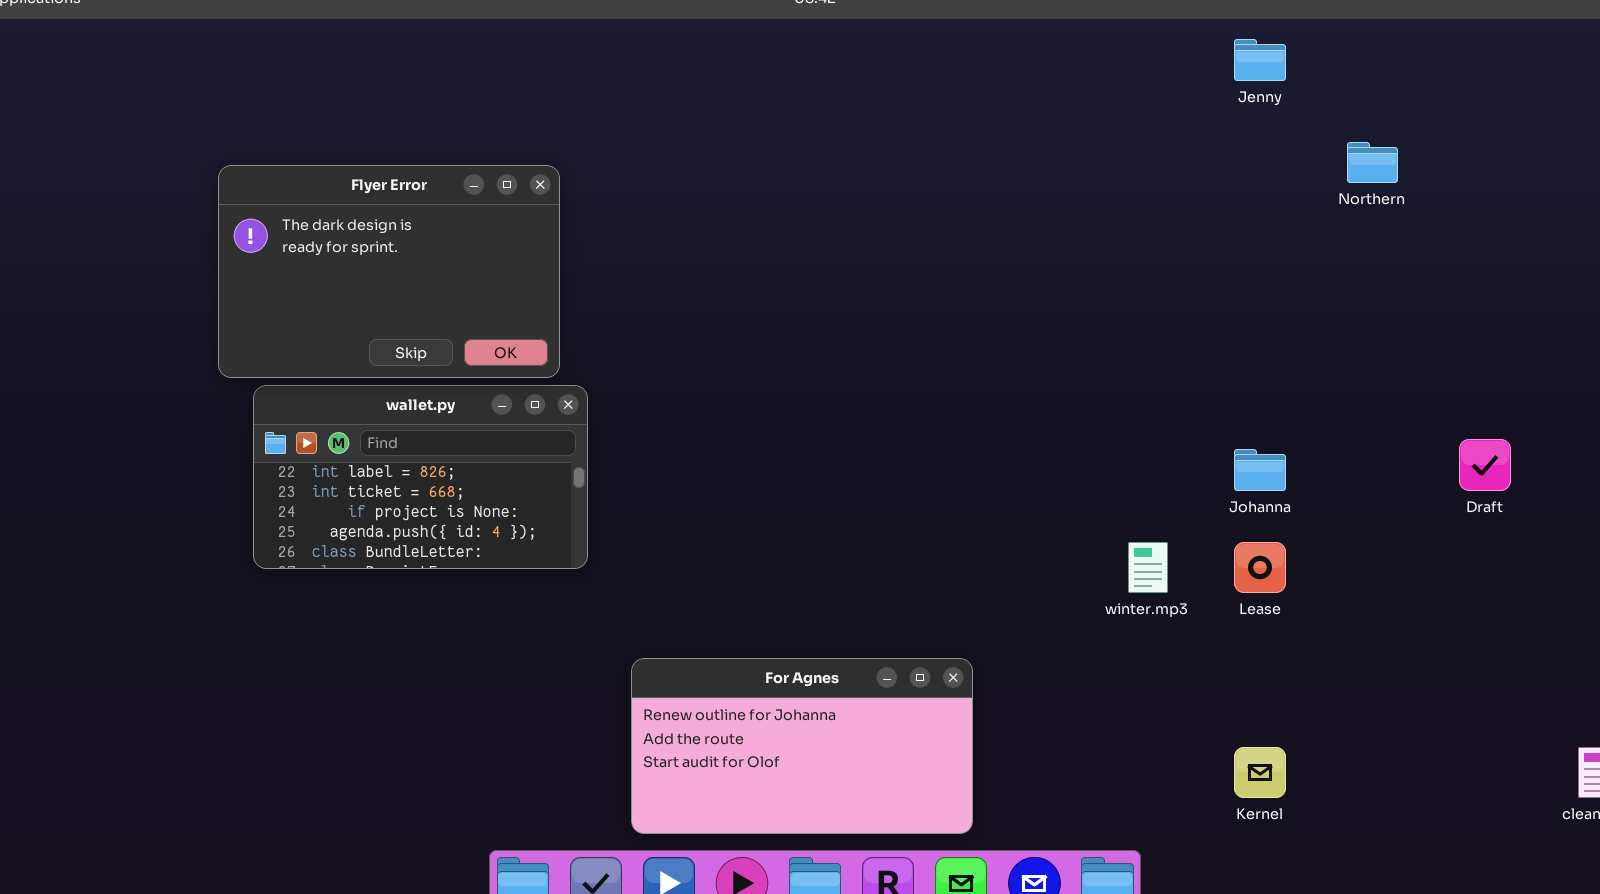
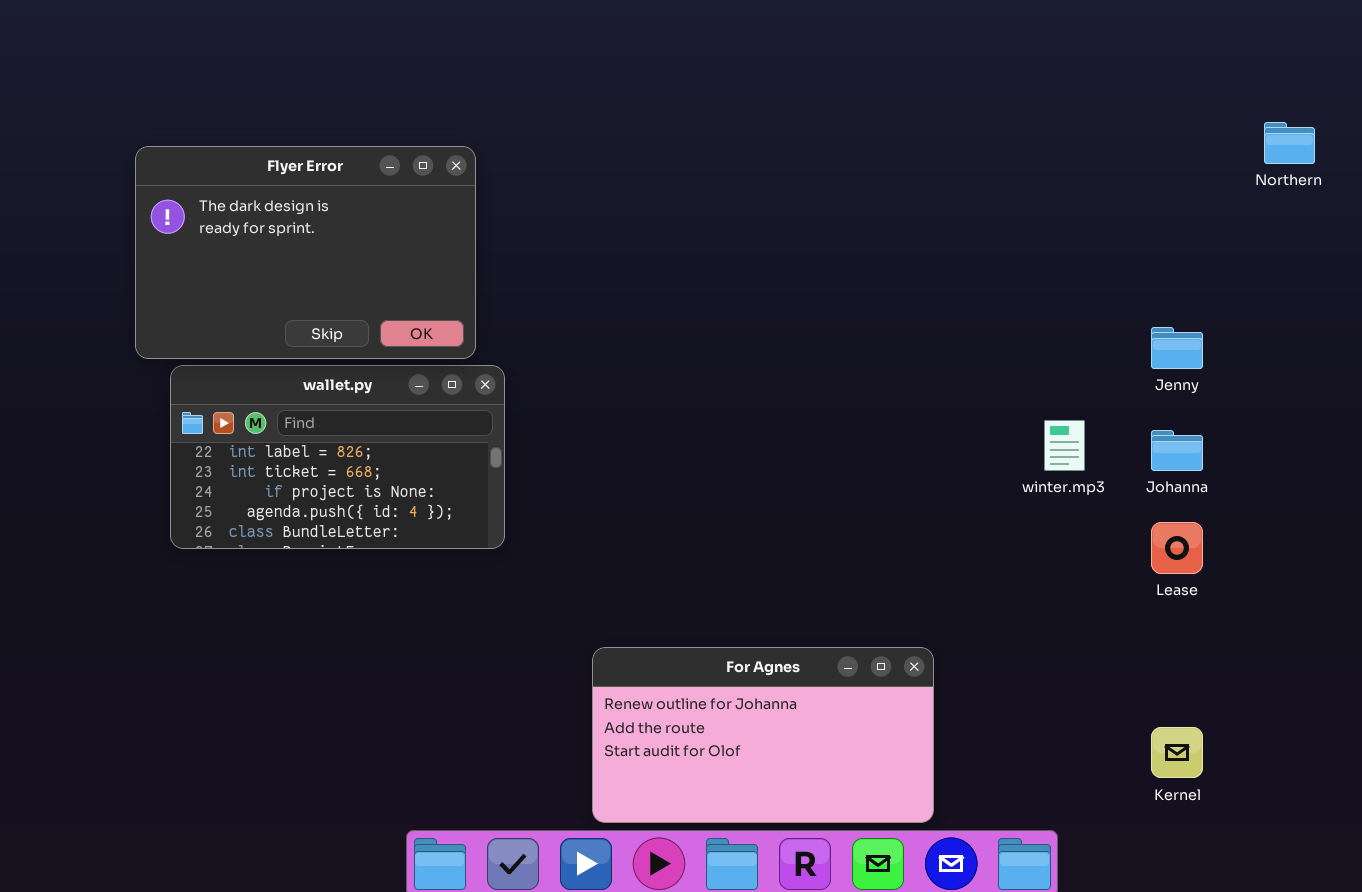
Jenny: [1234,39,1286,81] -> [1151,327,1203,369], moved
winter.mp3: [1128,542,1168,593] -> [1044,420,1085,471], moved
For Agnes: [631,658,973,834] -> [592,647,934,823], moved

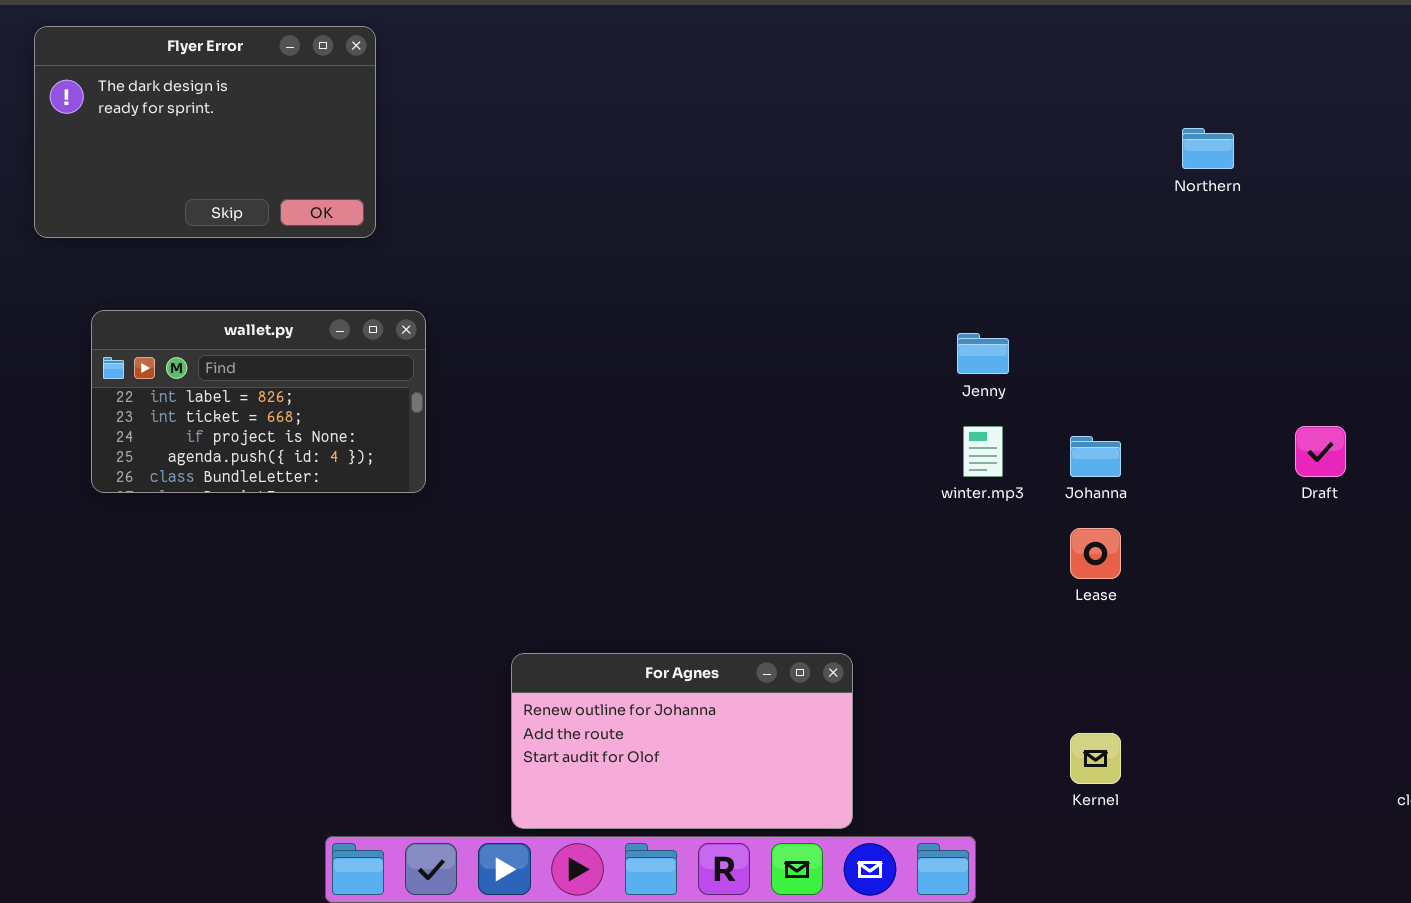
Flyer Error: [135,146,476,359] -> [34,26,376,238], moved
Jenny: [1151,327,1203,369] -> [957,333,1009,374], moved
wallet.py: [170,365,505,549] -> [91,310,426,493], moved

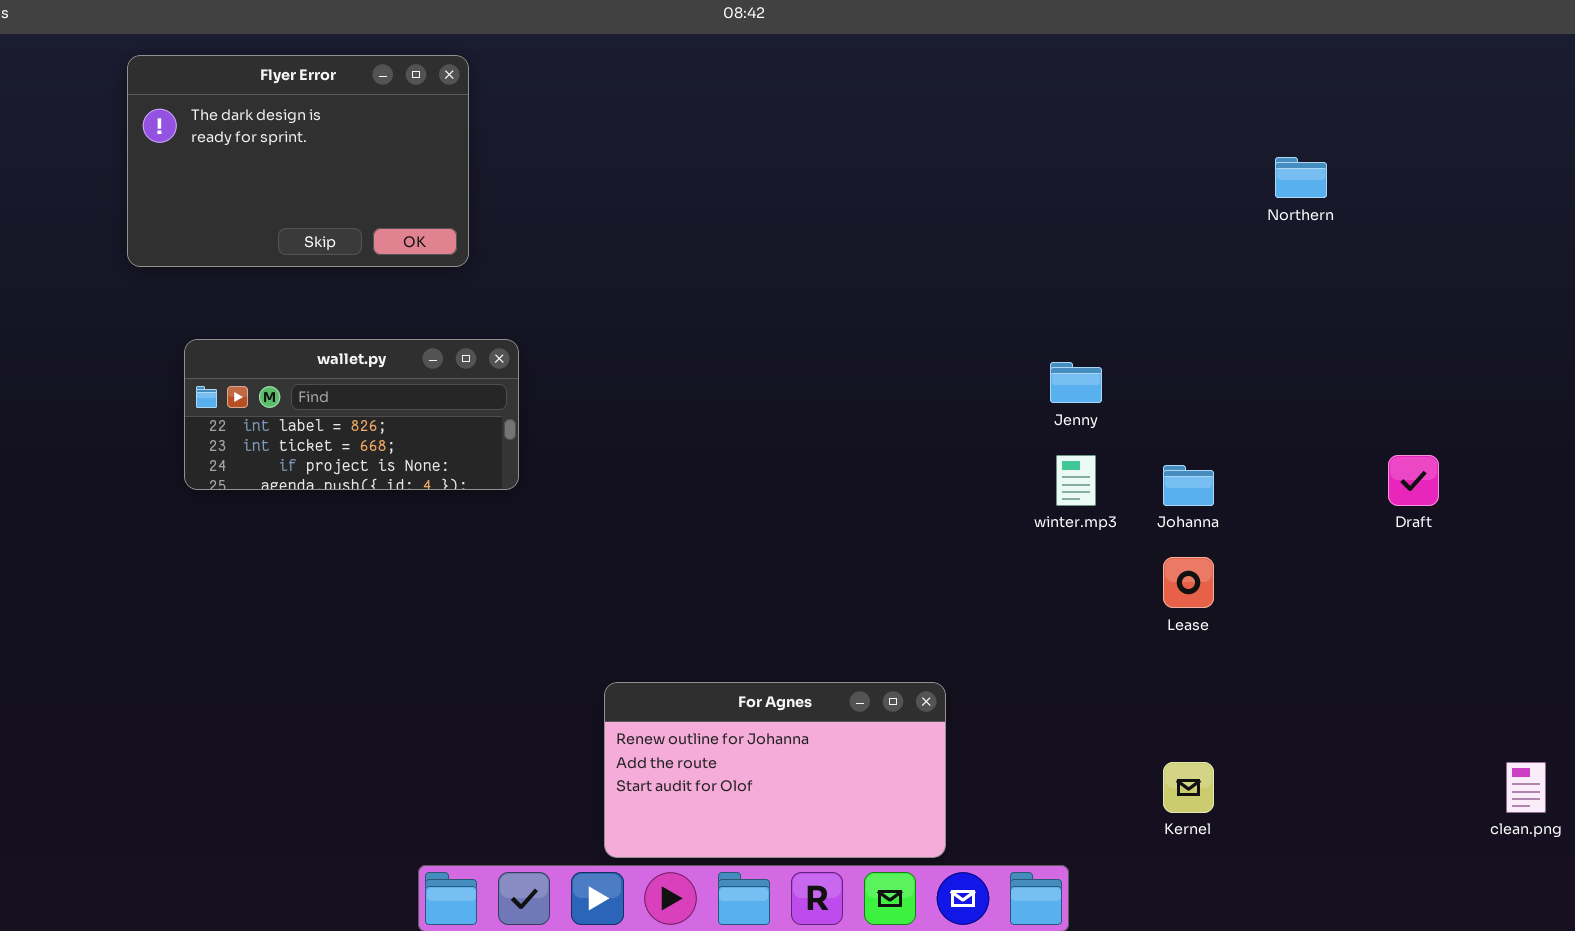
wallet.py: [91,310,426,493] -> [184,339,519,490], resized

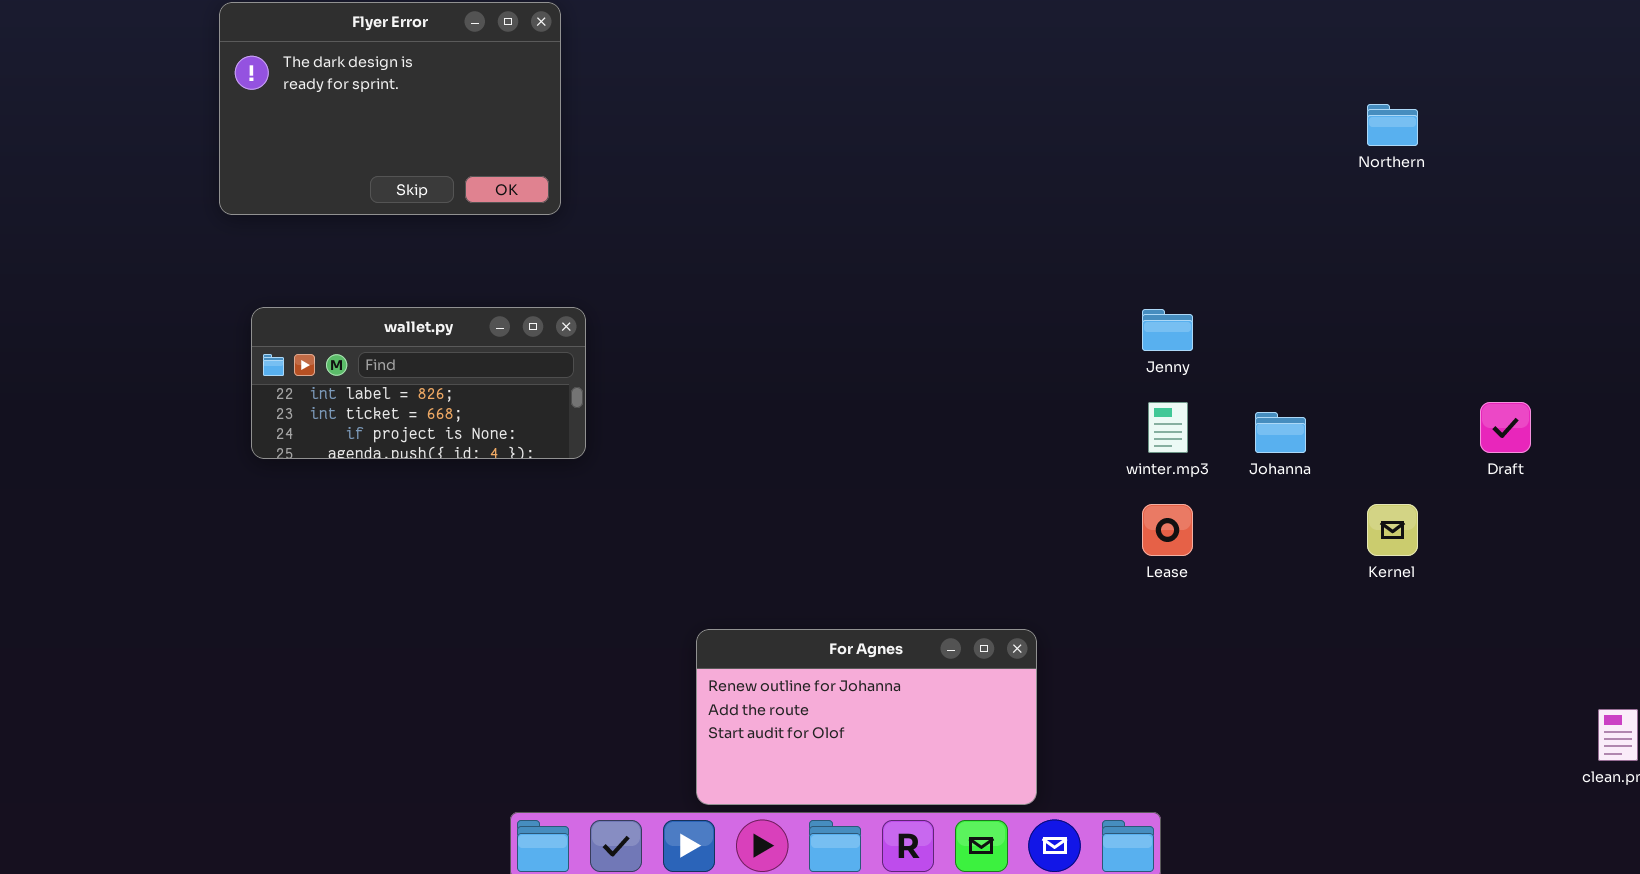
wallet.py: [184,339,519,490] -> [251,307,586,459], moved
Lease: [1163,557,1214,608] -> [1142,504,1193,556], moved
Kernel: [1163,762,1214,813] -> [1367,504,1418,556], moved

